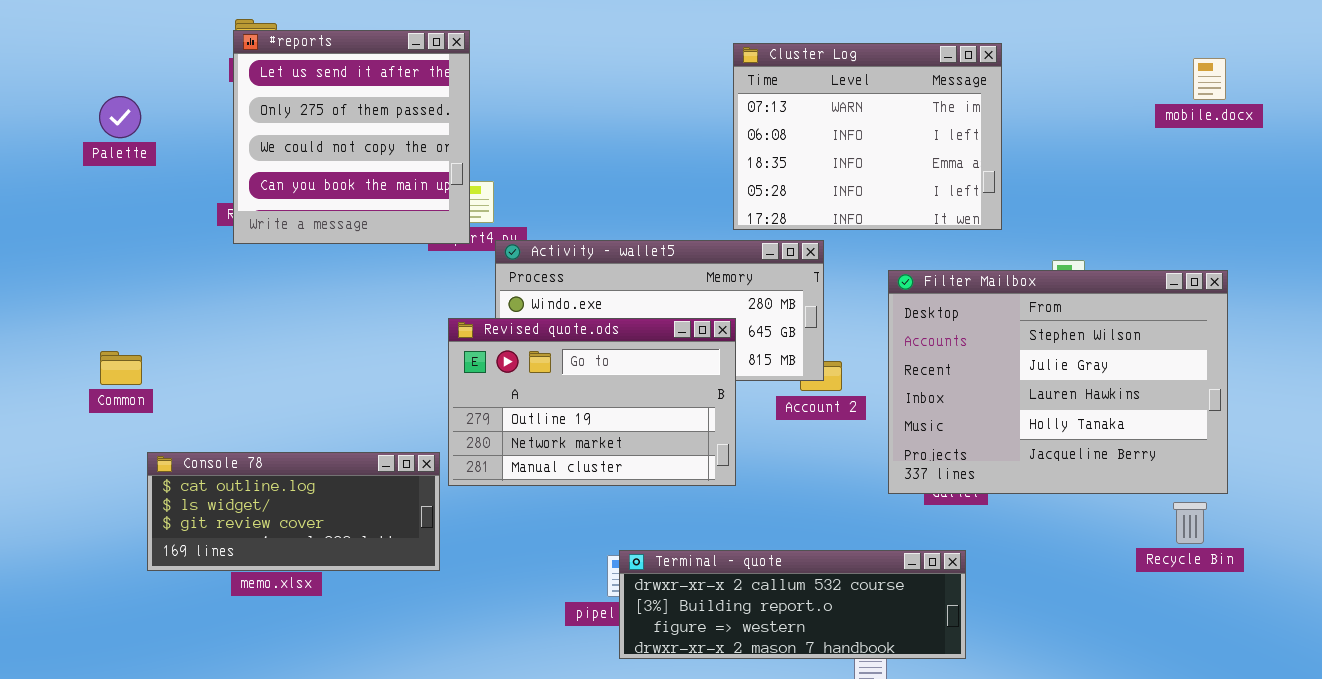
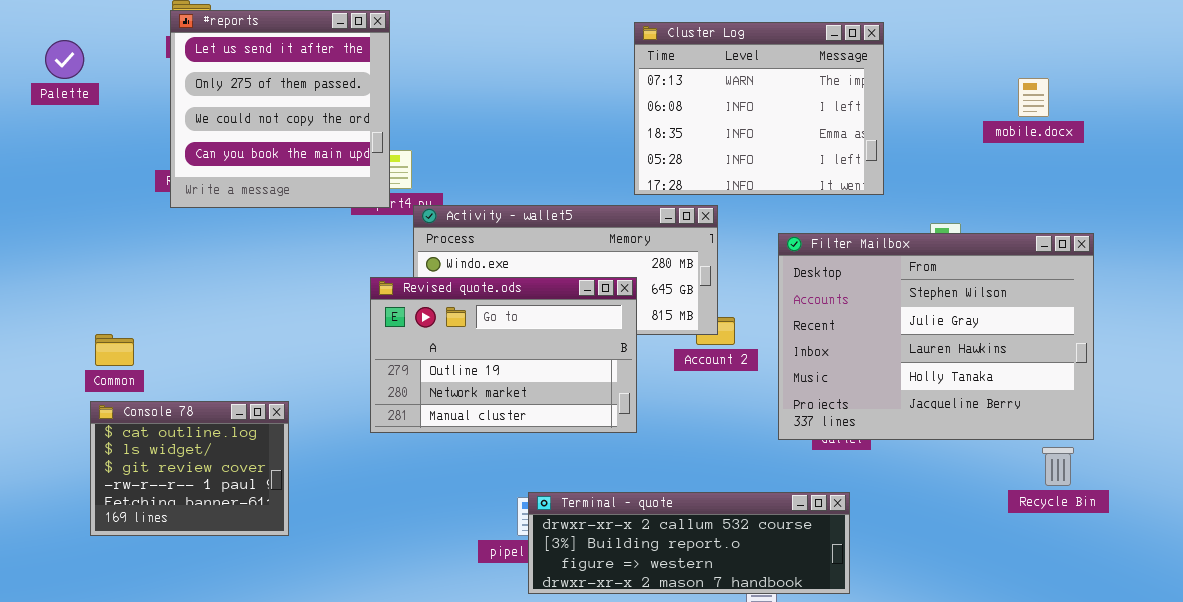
mobile.docx: [1193,58,1226,100] -> [1018,78,1049,117], moved
Palette: [99,96,141,138] -> [45,40,84,79], moved
Common: [100,351,142,385] -> [95,334,134,366], moved
Console 78: [147,452,440,571] -> [90,401,289,536], resized

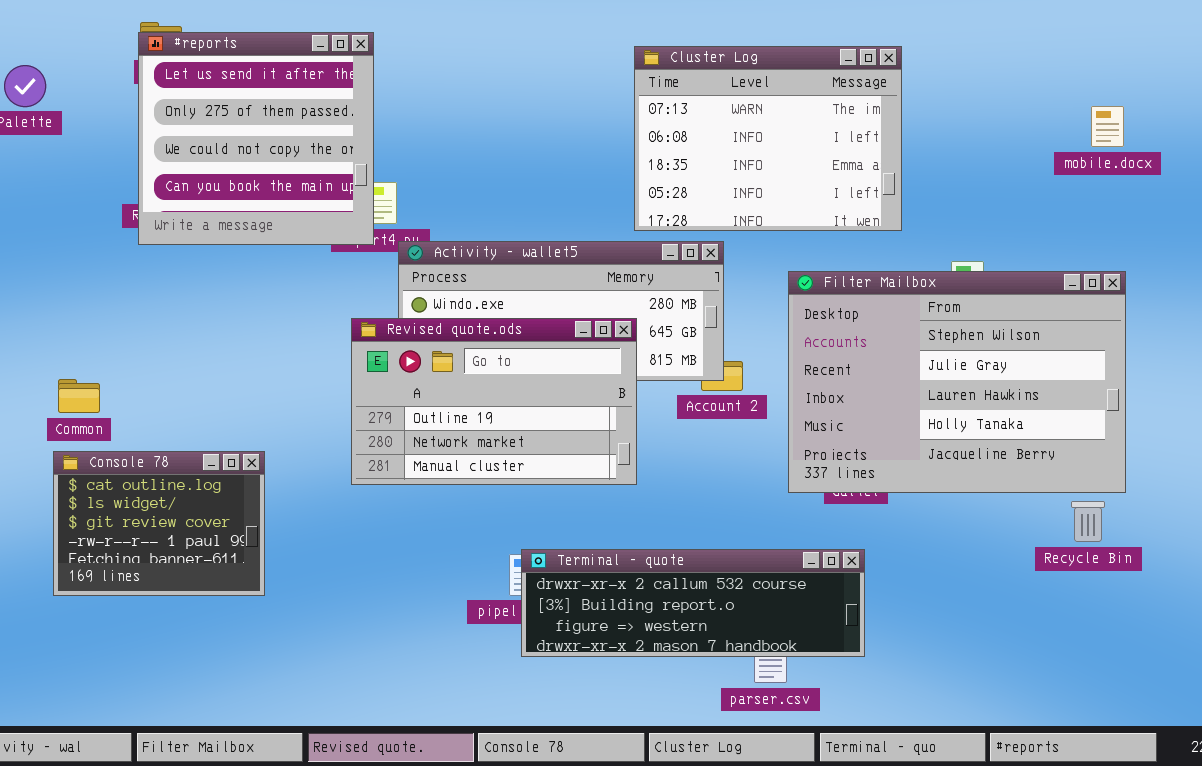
mobile.docx: [1018,78,1049,117] -> [1091,106,1124,147], moved

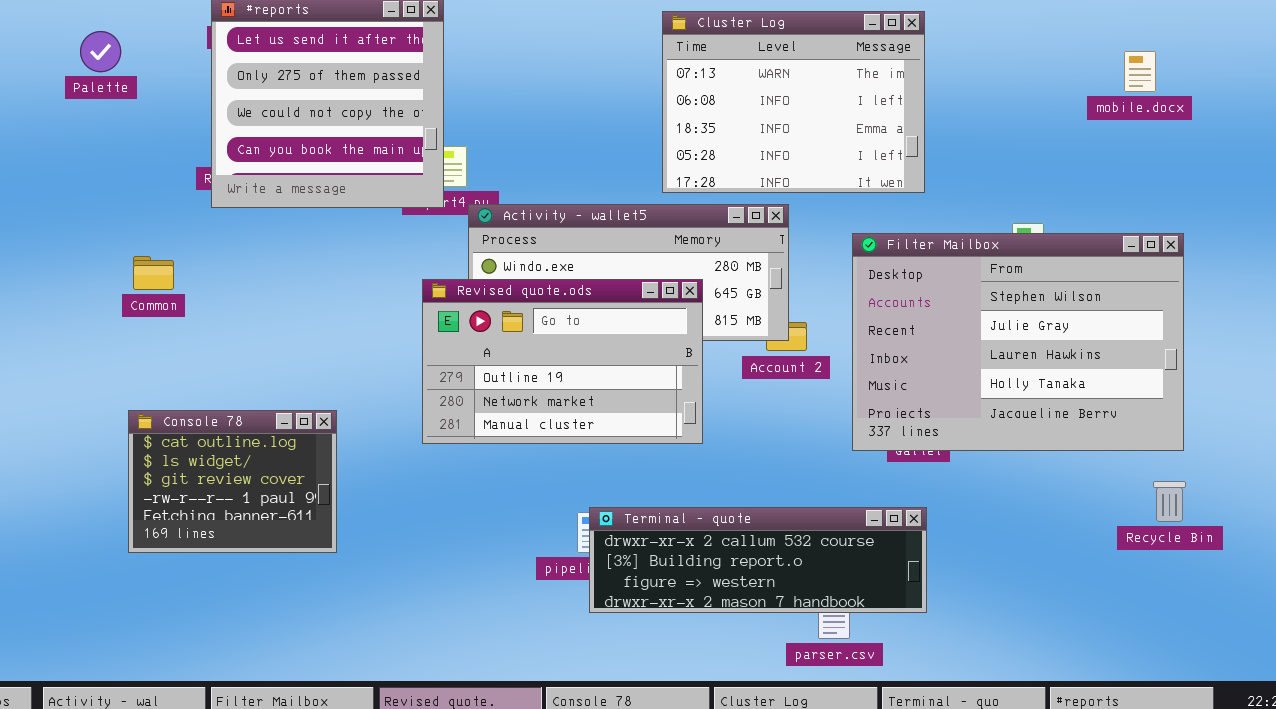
Cluster Log: [634,46,902,231] -> [662,11,925,193], moved
mobile.docx: [1091,106,1124,147] -> [1124,51,1156,92], moved
Common: [58,379,100,413] -> [133,256,174,290], moved
Recycle Bin: [1071,501,1105,542] -> [1153,481,1186,522], moved

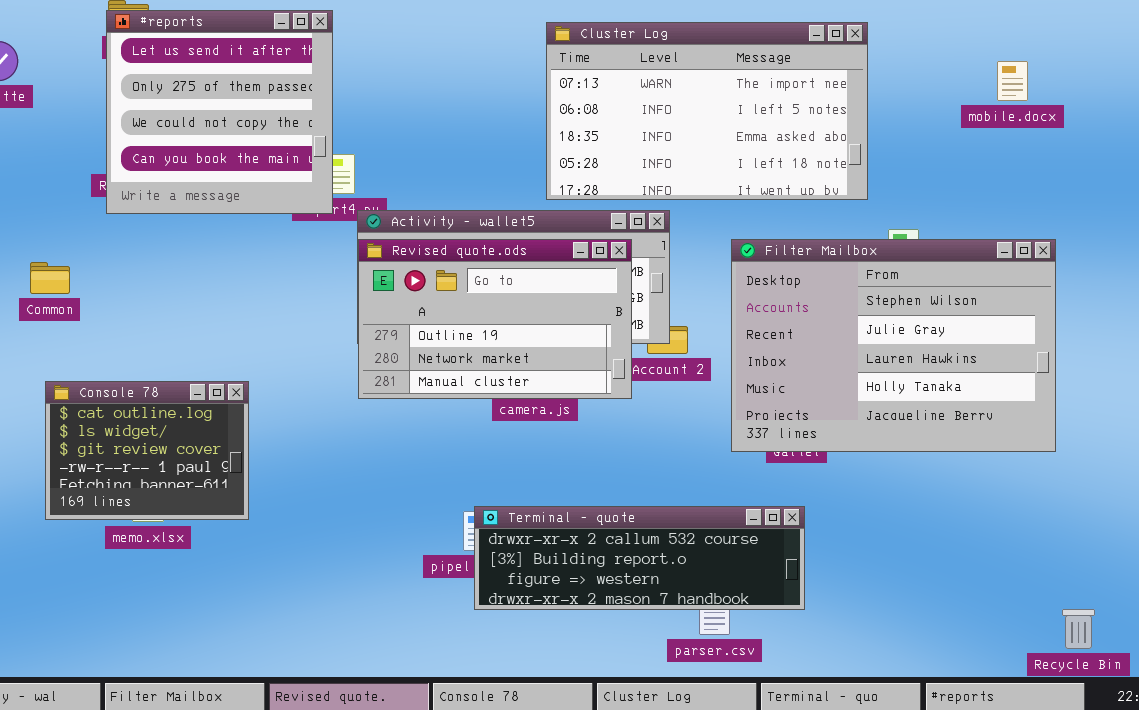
Cluster Log: [662,11,925,193] -> [546,22,868,200], resized
Revised quote.ods: [422,279,703,444] -> [358,239,632,399], moved
Console 78: [128,410,337,553] -> [45,381,249,520], moved
Recycle Bin: [1153,481,1186,522] -> [1062,609,1095,649], moved

